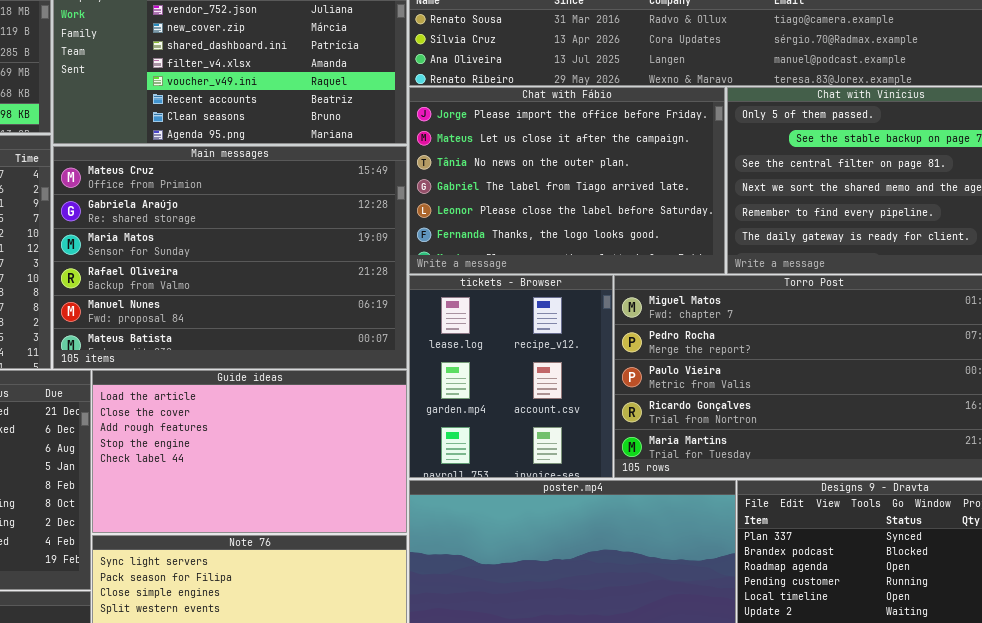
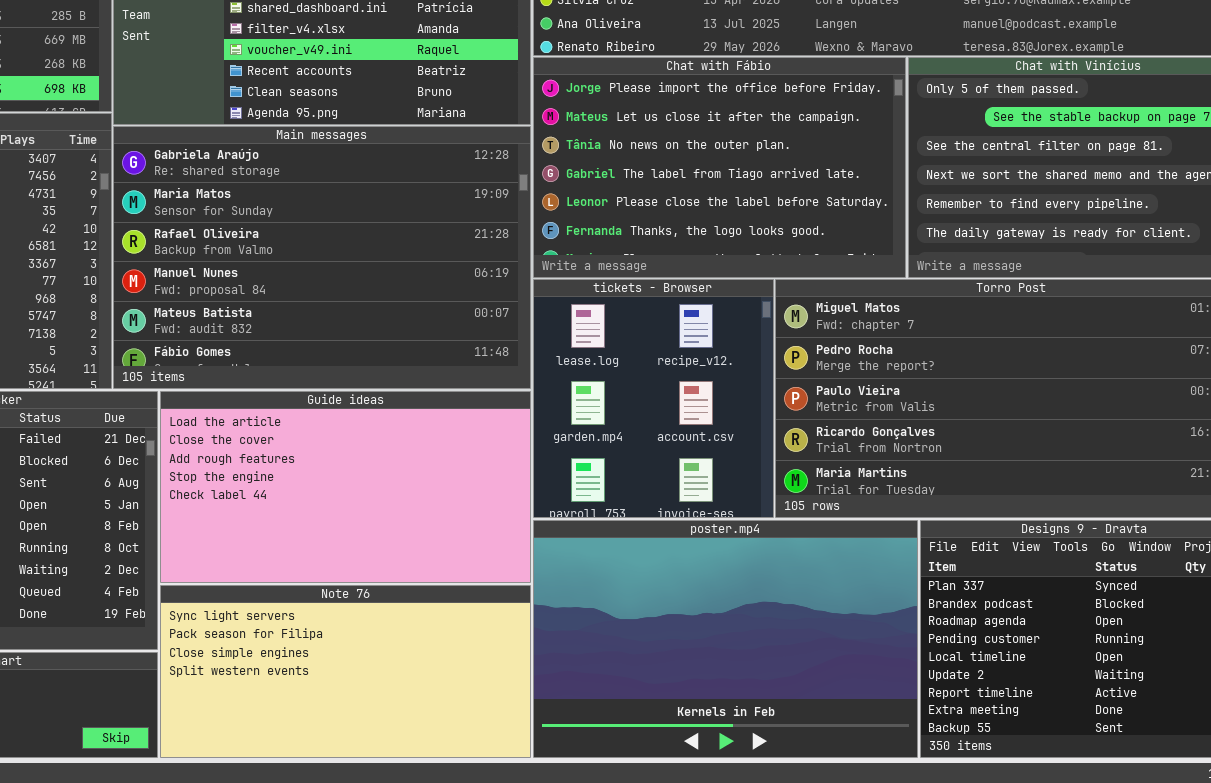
Main messages: [53,146,407,369] -> [113,126,531,389], scrolled down 1 row

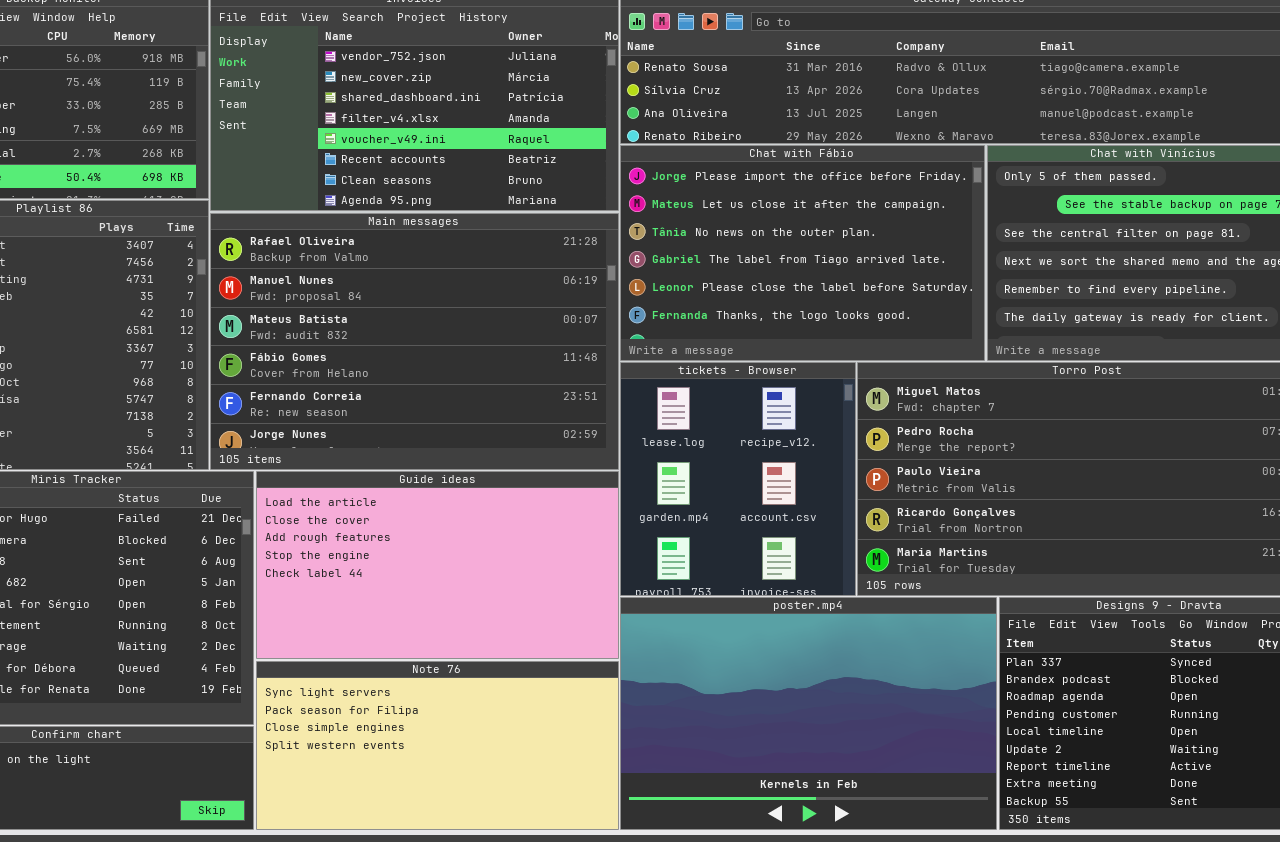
Main messages: [113,126,531,389] -> [210,213,619,470], scrolled down 2 rows

